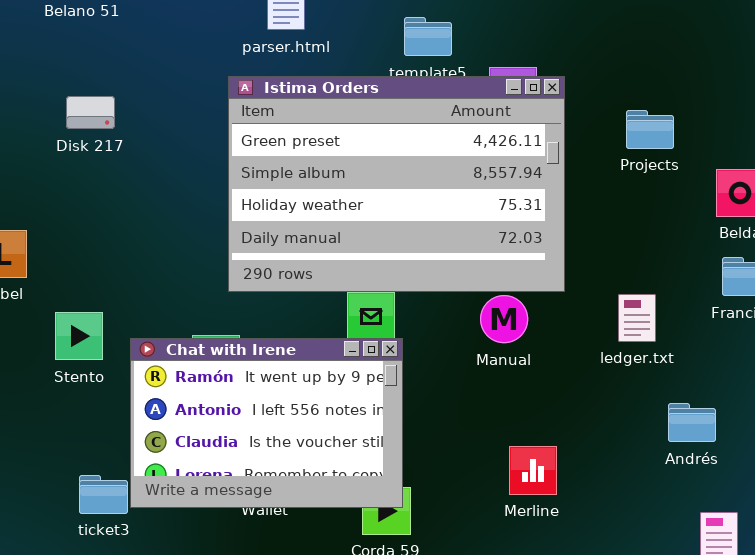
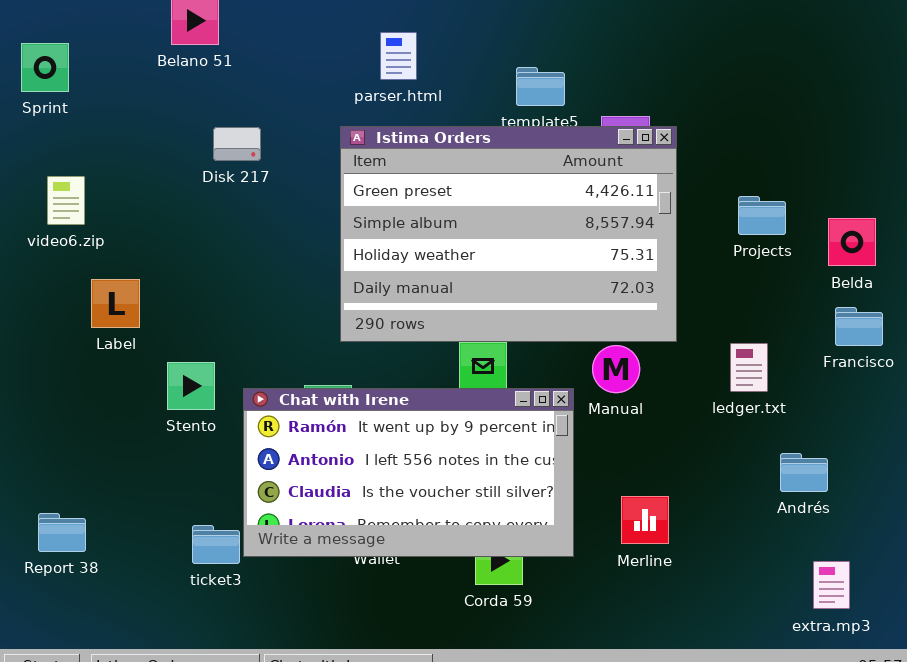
Disk 217: [66,96,115,129] -> [213,127,261,161], moved
Projects: [626,110,674,149] -> [738,196,786,235], moved
Chat with Irene: [130,338,403,508] -> [243,388,574,557], resized

